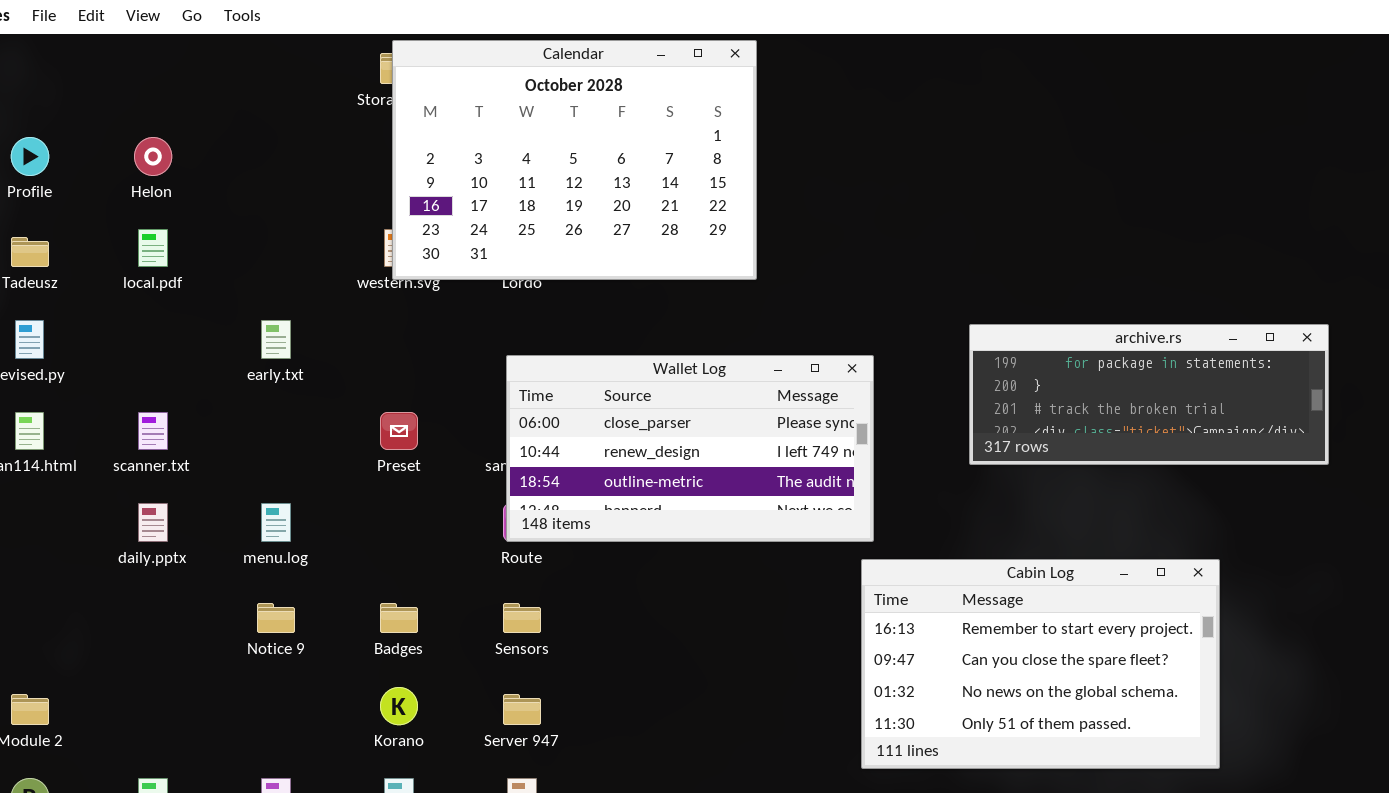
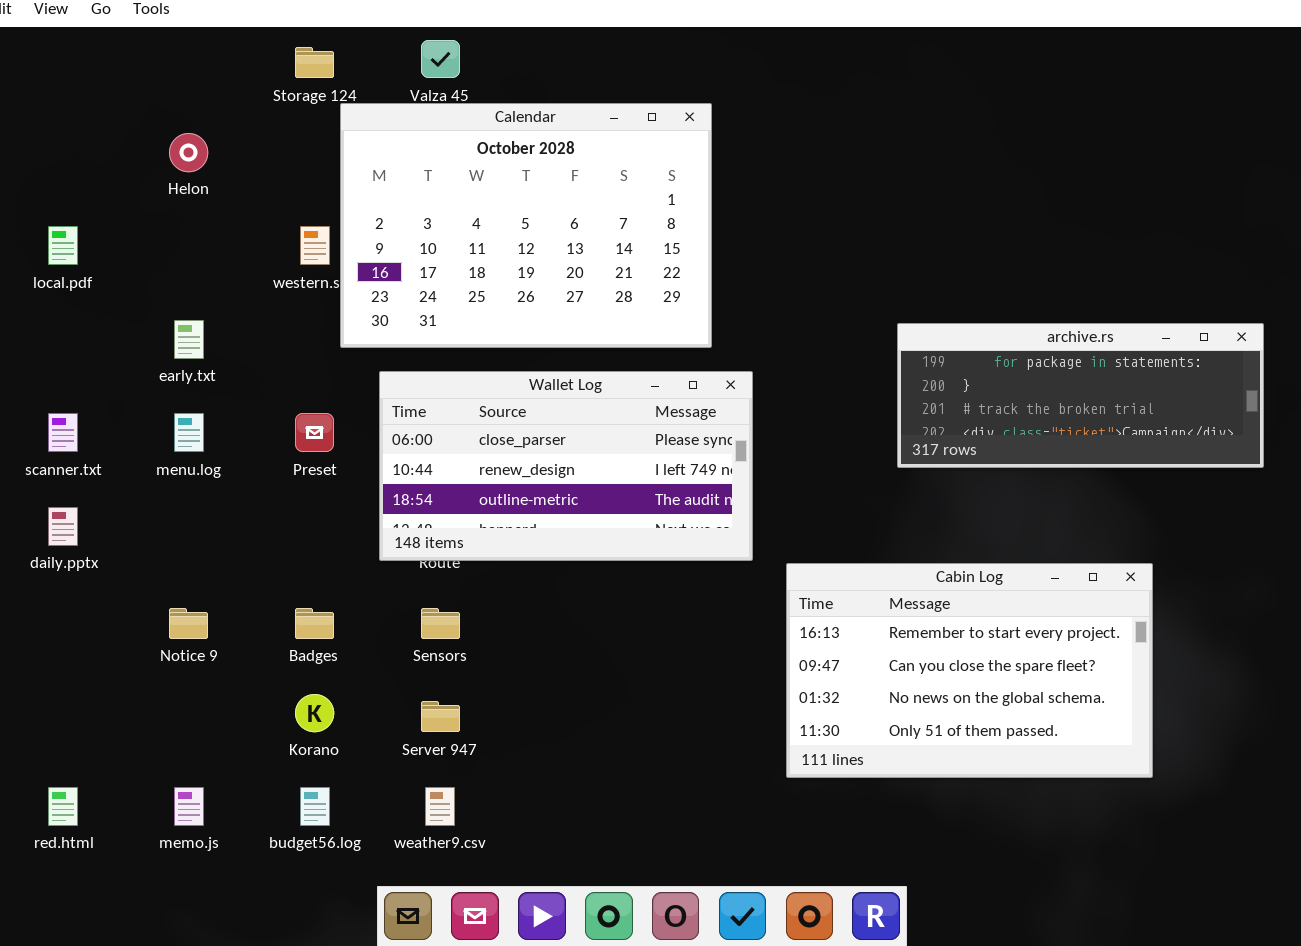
Calendar: [392,40,757,280] -> [340,103,712,348], moved
Helon: [134,137,172,176] -> [169,133,208,172], moved
Wallet Log: [506,355,874,542] -> [379,371,753,561], moved
menu.log: [261,503,291,542] -> [174,413,204,452], moved

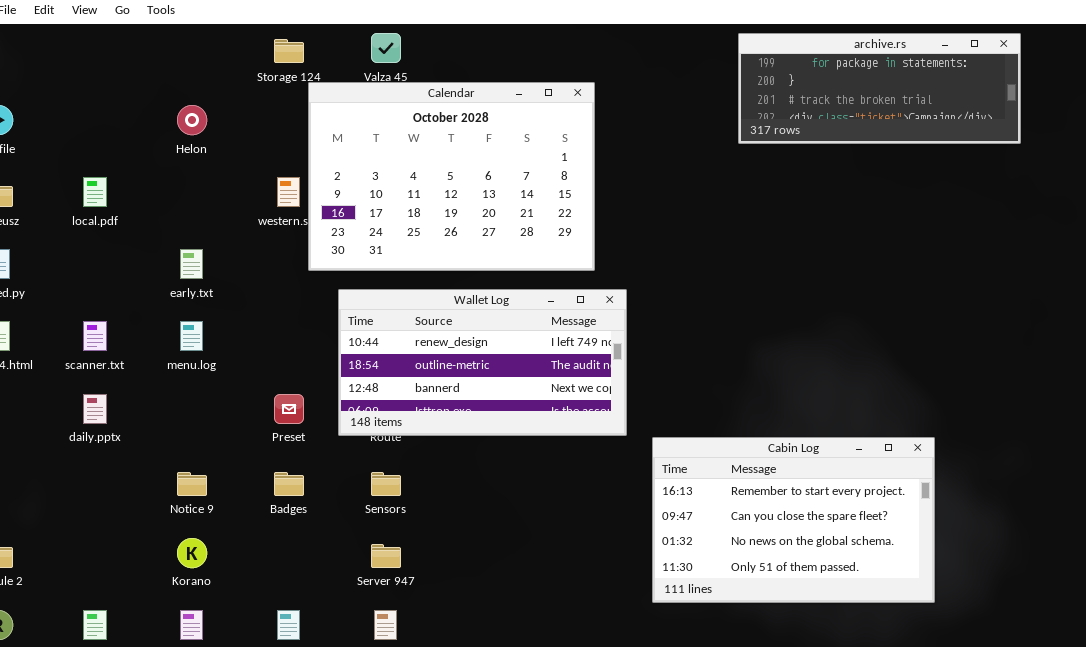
archive.rs: [897,323,1264,468] -> [738,33,1021,144], moved
Wallet Log: [379,371,753,561] -> [338,289,627,436], scrolled down 1 row
Preset: [295,413,334,452] -> [274,394,304,424], moved
Korano: [295,694,334,732] -> [177,538,207,568], moved

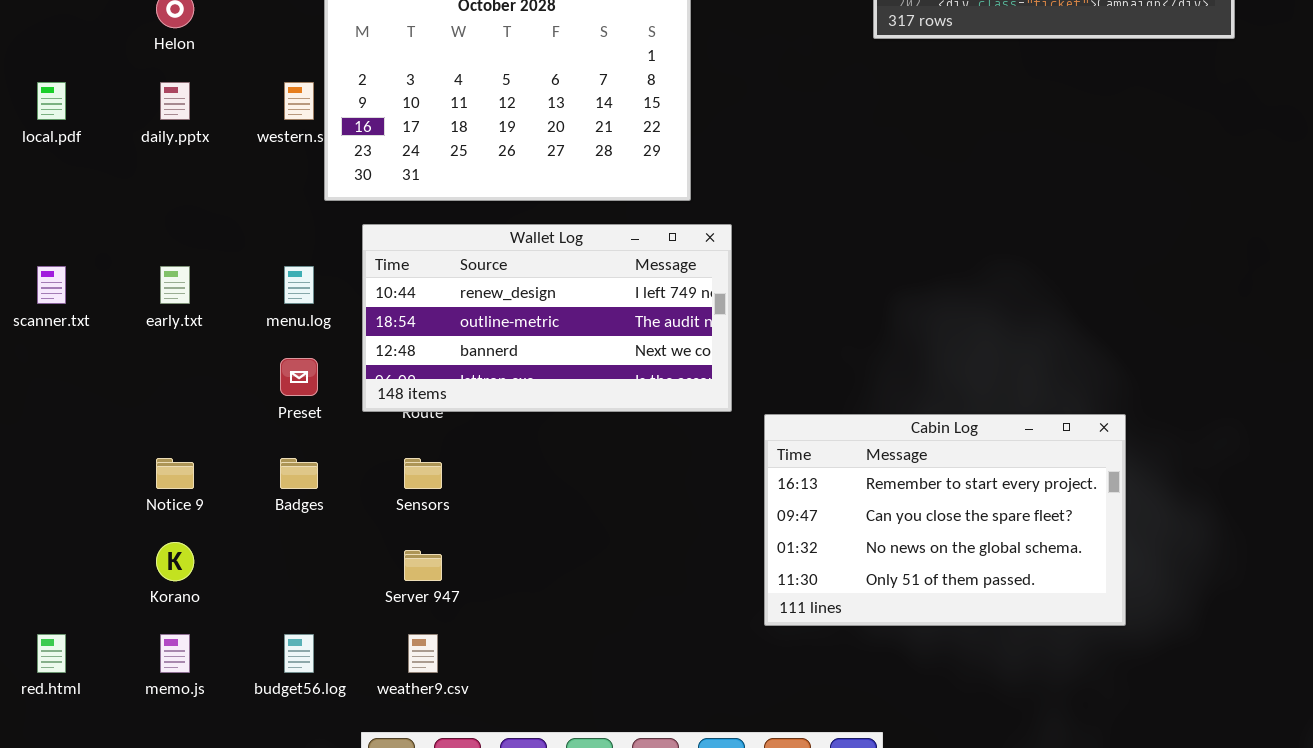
early.txt: [180,249,203,279] -> [160,266,190,304], moved
menu.log: [180,321,203,351] -> [284,266,314,304], moved
daily.pptx: [83,394,107,424] -> [160,82,190,120], moved

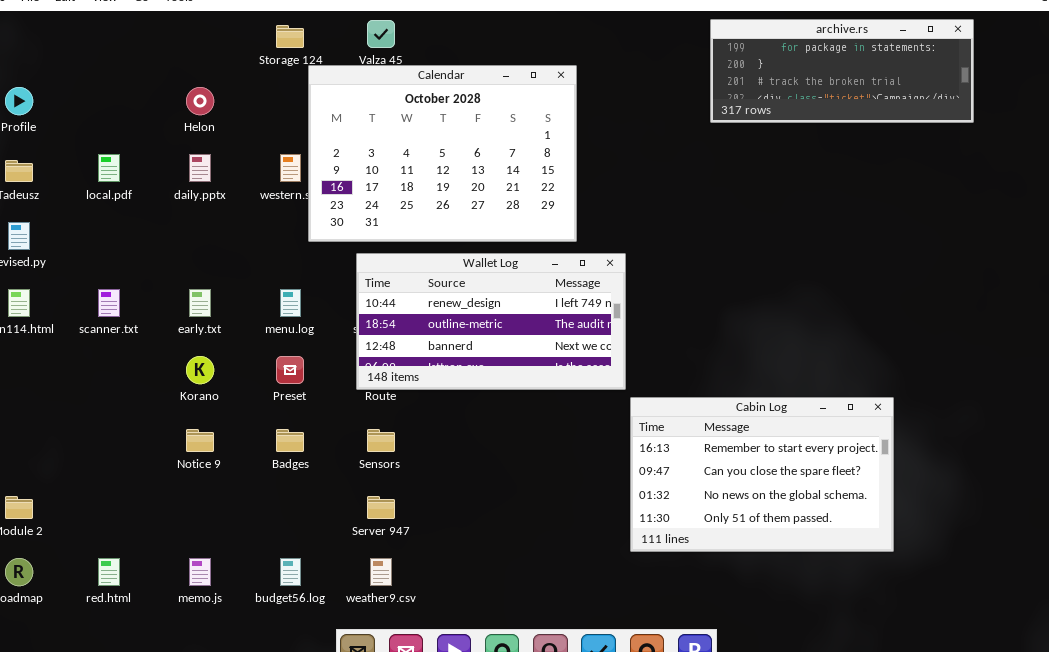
Wallet Log: [362,224,732,412] -> [356,253,626,390], moved
Korano: [156,542,194,581] -> [186,356,214,384], moved

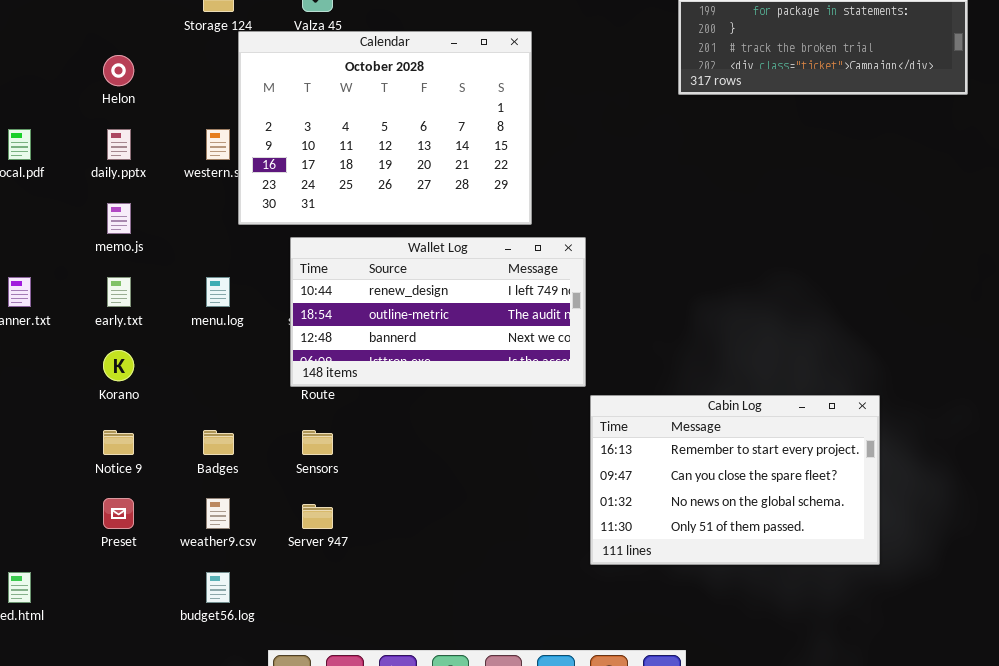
Preset: [276,356,304,384] -> [103,498,134,529], moved
memo.js: [189,558,211,586] -> [107,203,131,234], moved
weather9.csv: [370,558,392,586] -> [206,498,230,529], moved

